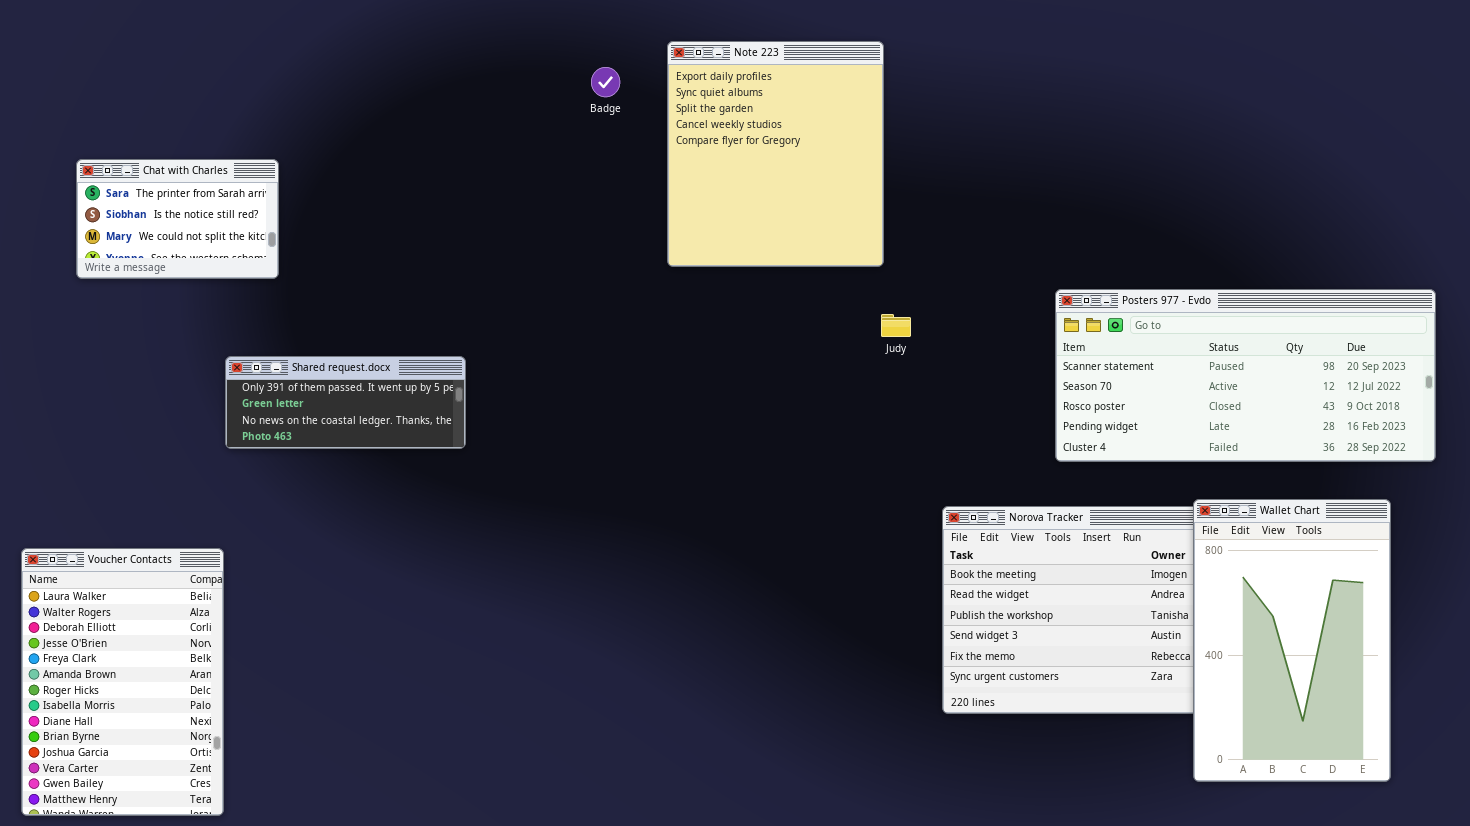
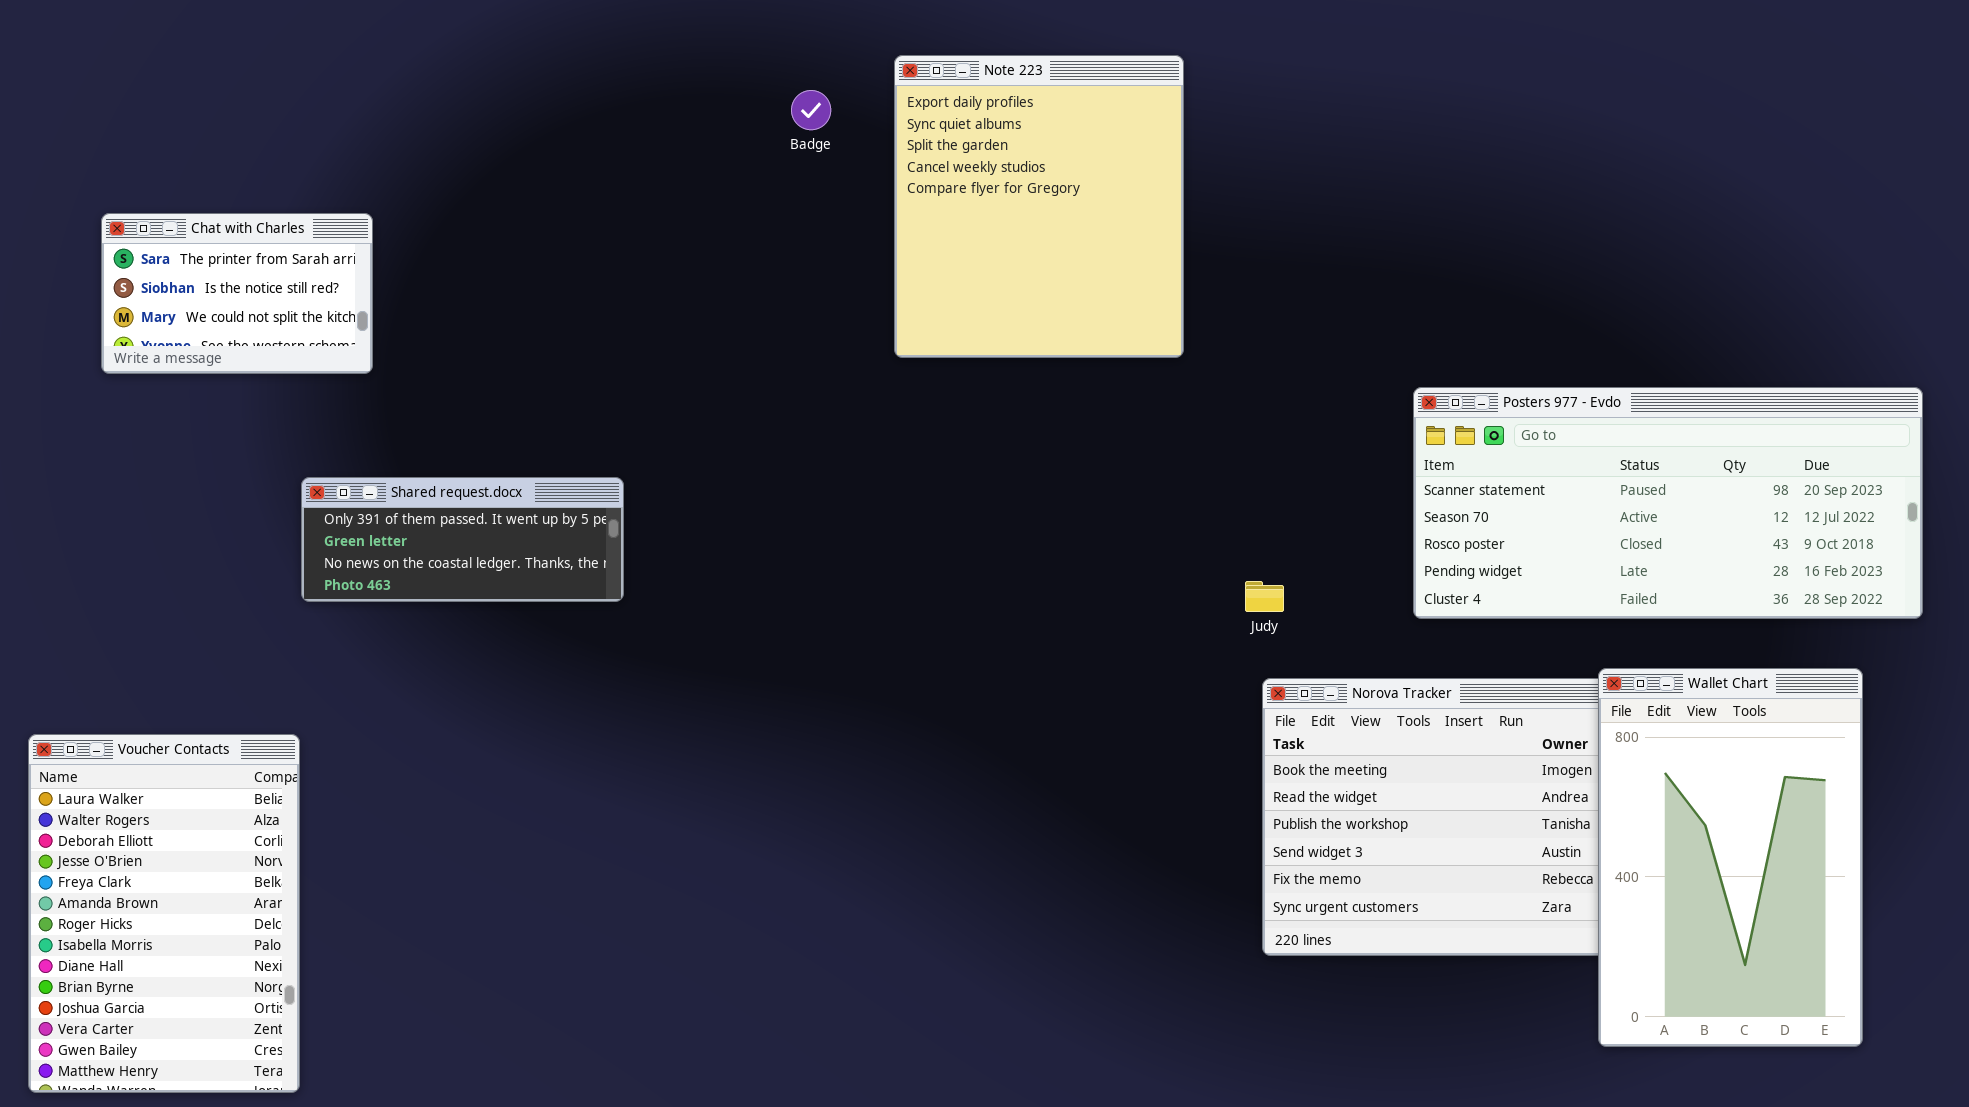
Judy: [881,314,911,337] -> [1245,581,1284,612], moved

